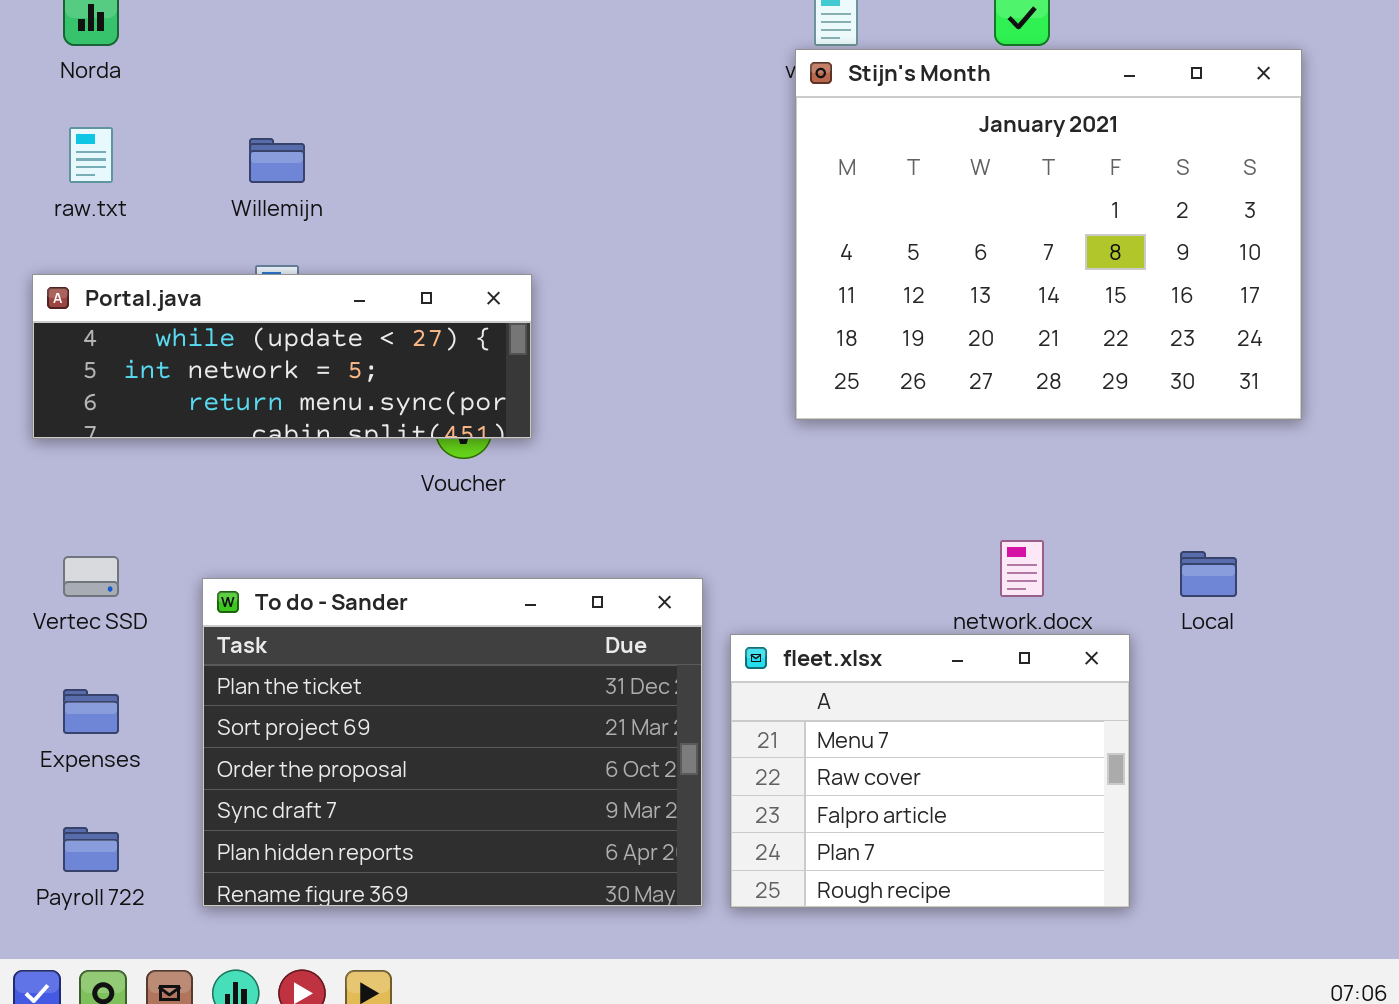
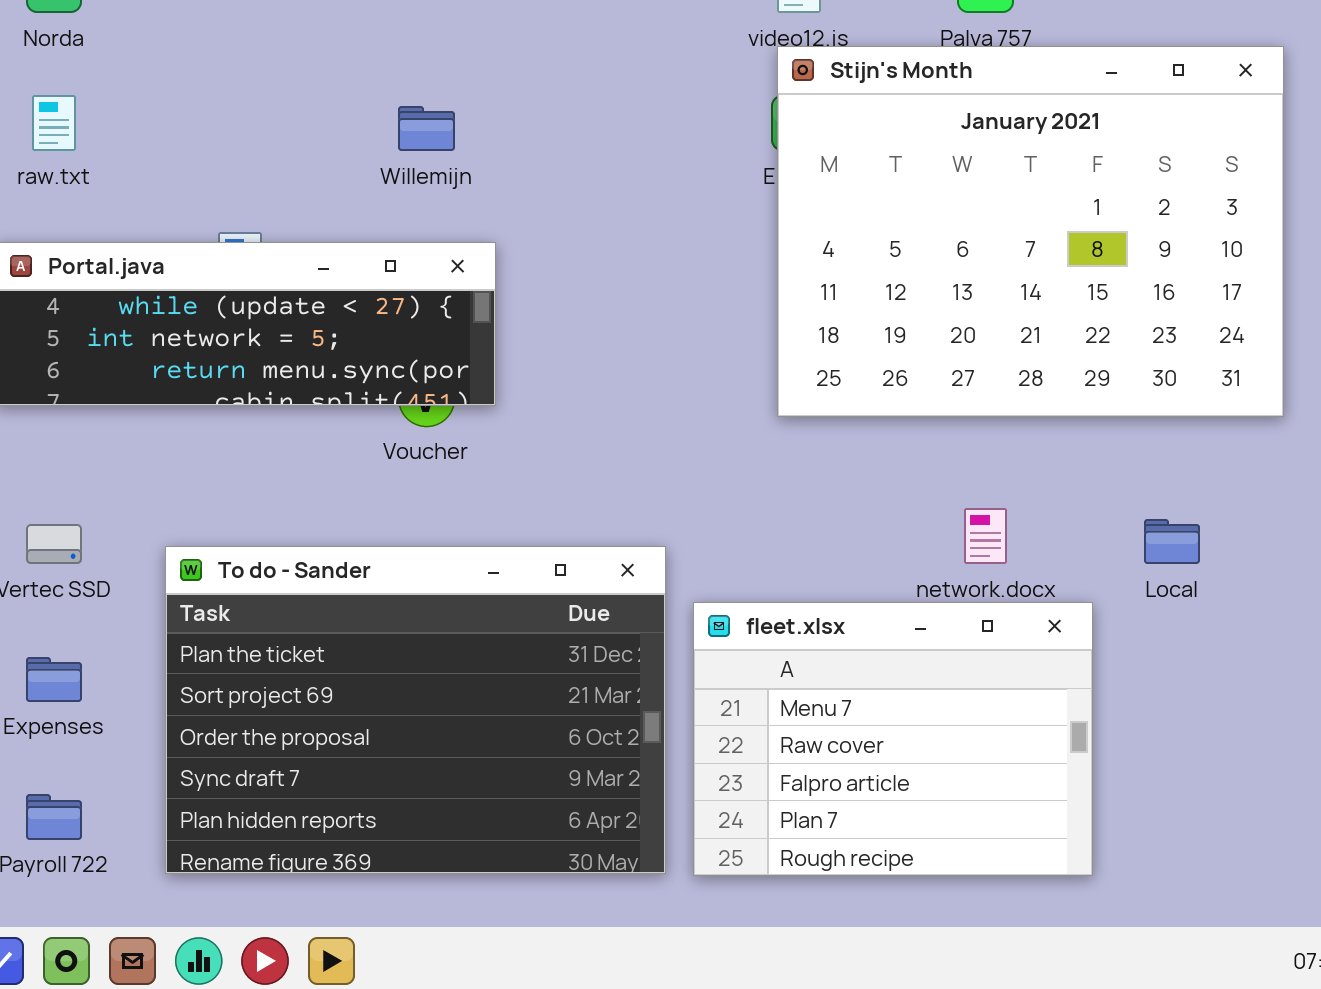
Stijn's Month: [795,49,1302,420] -> [777,46,1284,417], moved
Willemijn: [249,138,305,183] -> [398,106,455,151], moved

